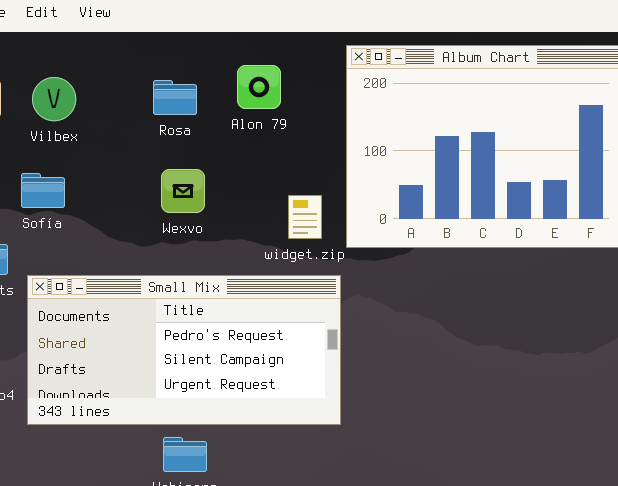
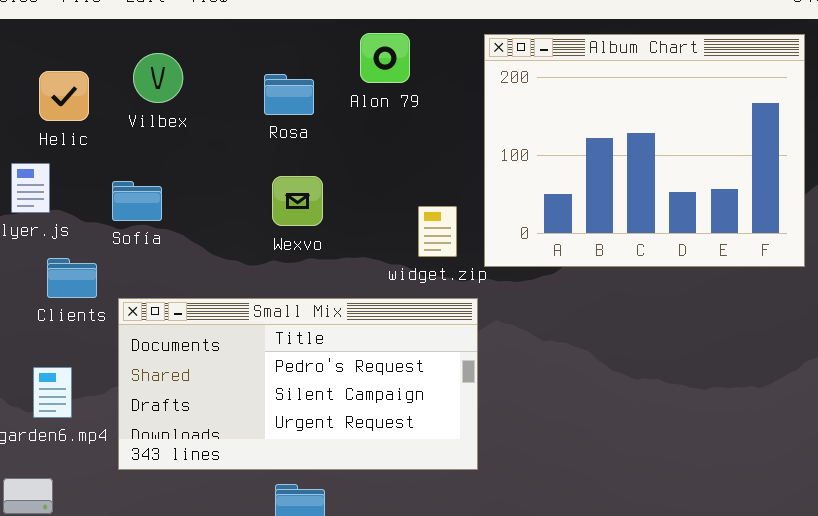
Alon 79: [237,65,281,109] -> [360,33,410,83], moved
Vilbex: [32,77,76,121] -> [133,53,183,103], moved

